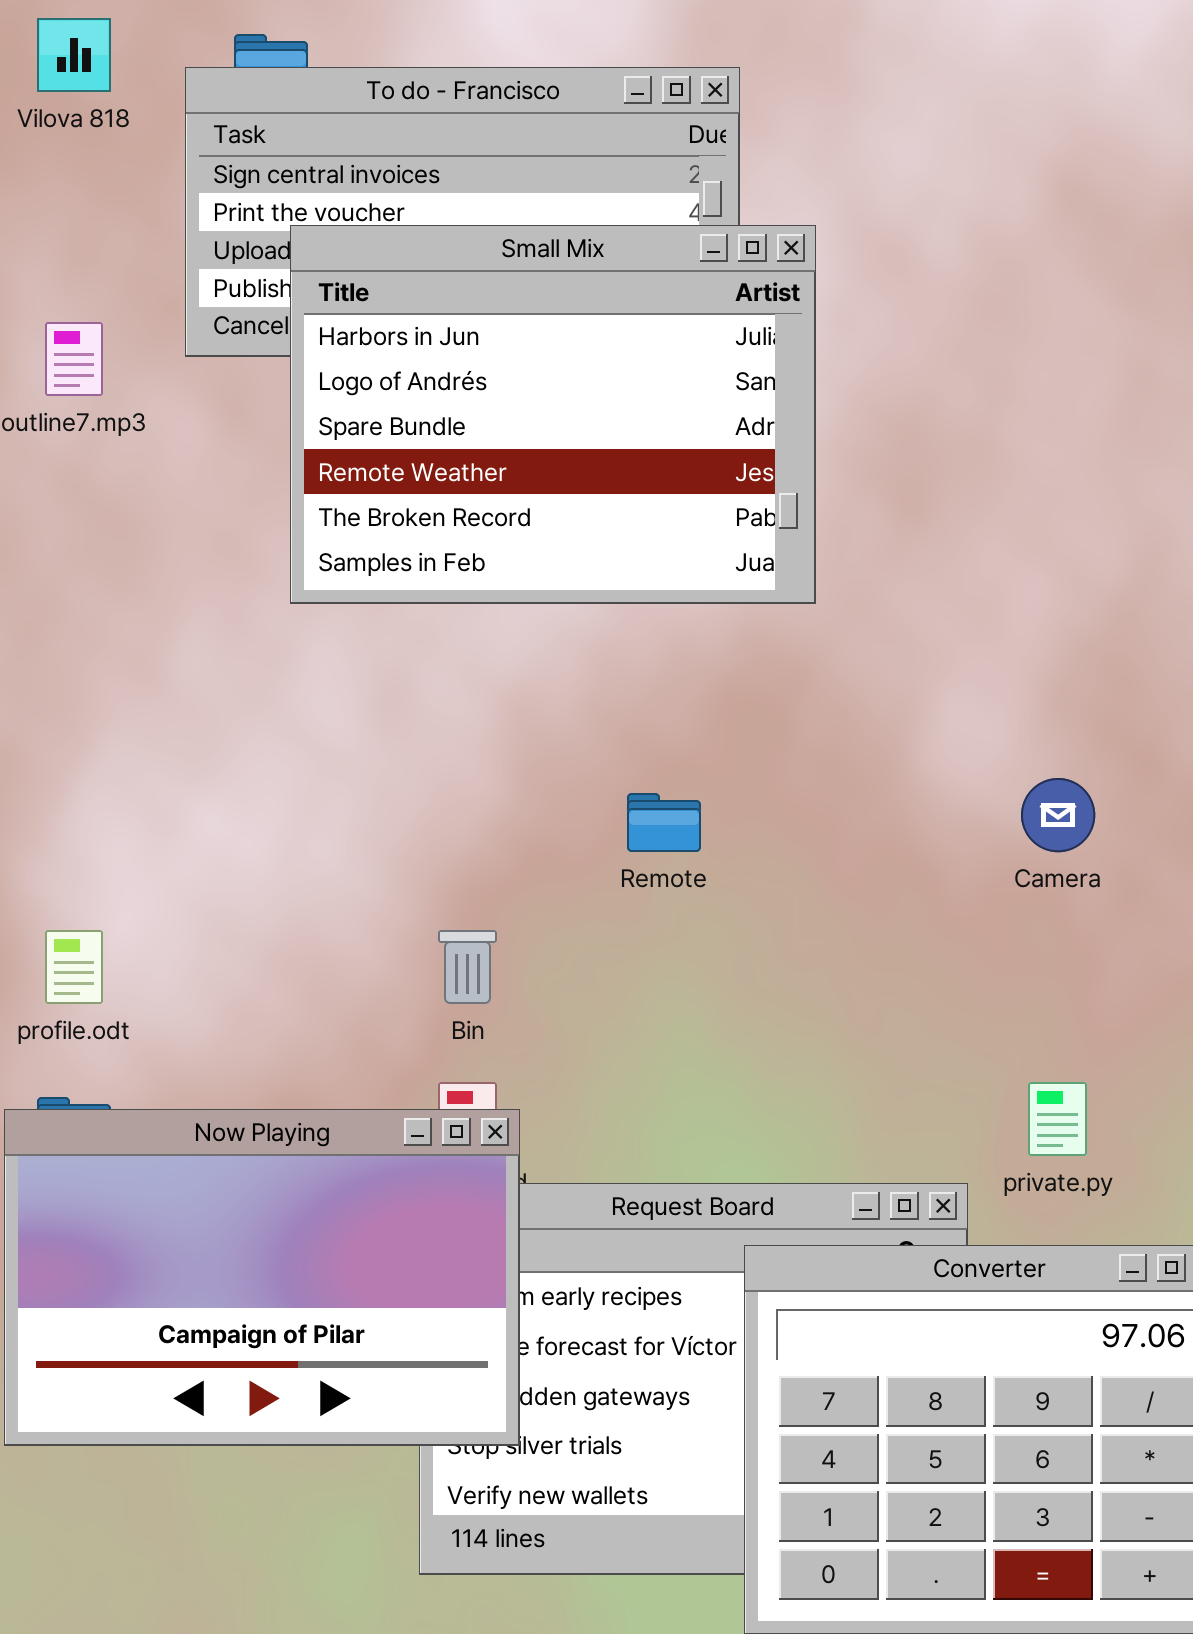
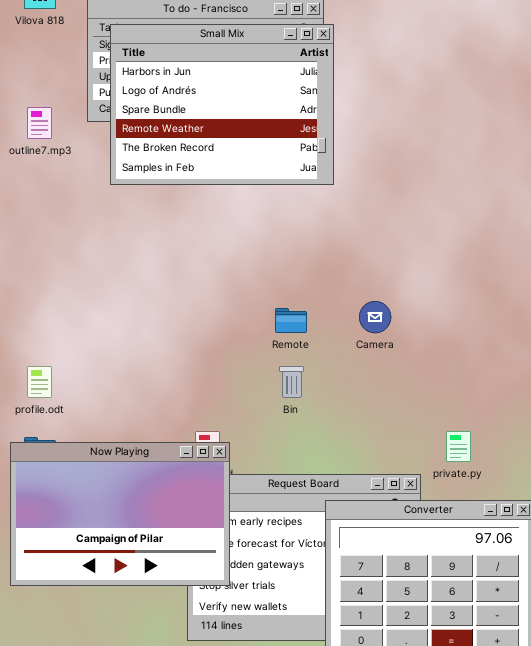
Small Mix: [290,225,816,604] -> [110,24,334,185], moved
Camera: [1021,778,1095,852] -> [359,301,391,333], moved
Bin: [438,930,497,1004] -> [279,366,304,398], moved

